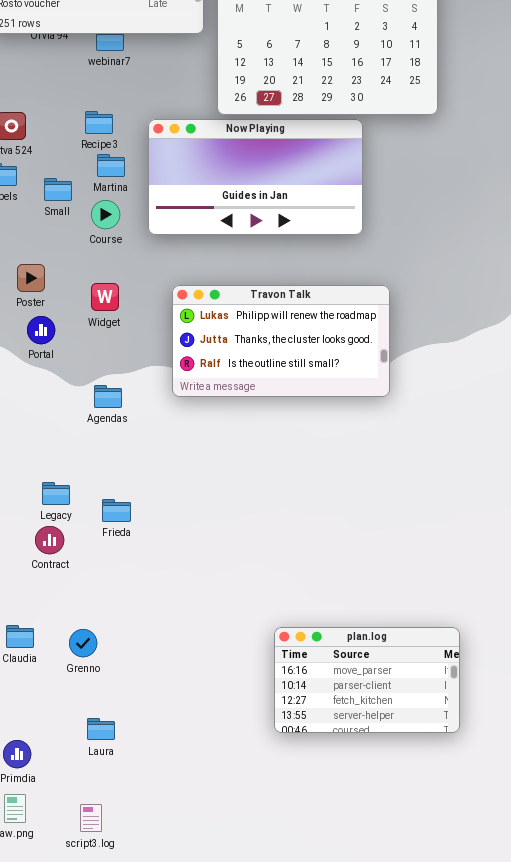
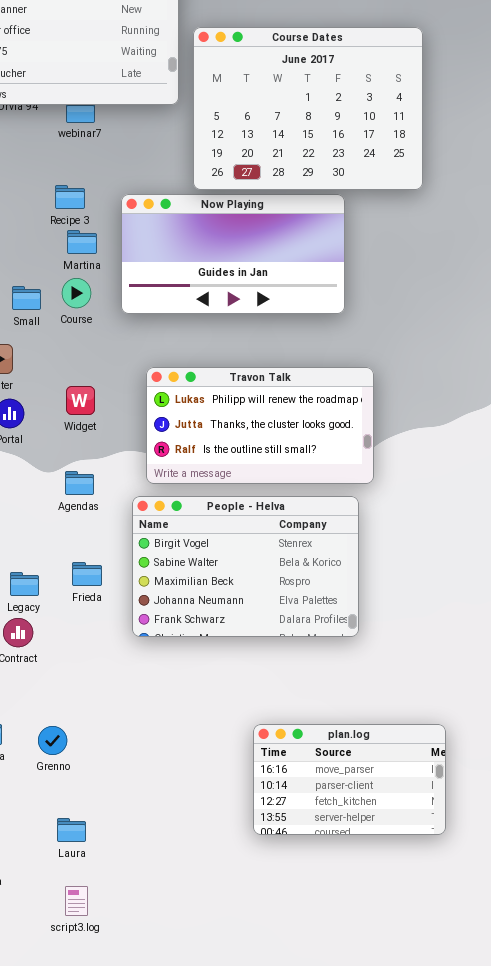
Small: [44,178,72,201] -> [12,286,41,310], moved
Widget: [91,283,119,311] -> [66,386,95,415], moved
People - Helva: none -> [132,496,359,637], opened
Frieda: [102,499,131,522] -> [72,562,102,586], moved
script3.log: [80,804,102,832] -> [65,886,88,916], moved

